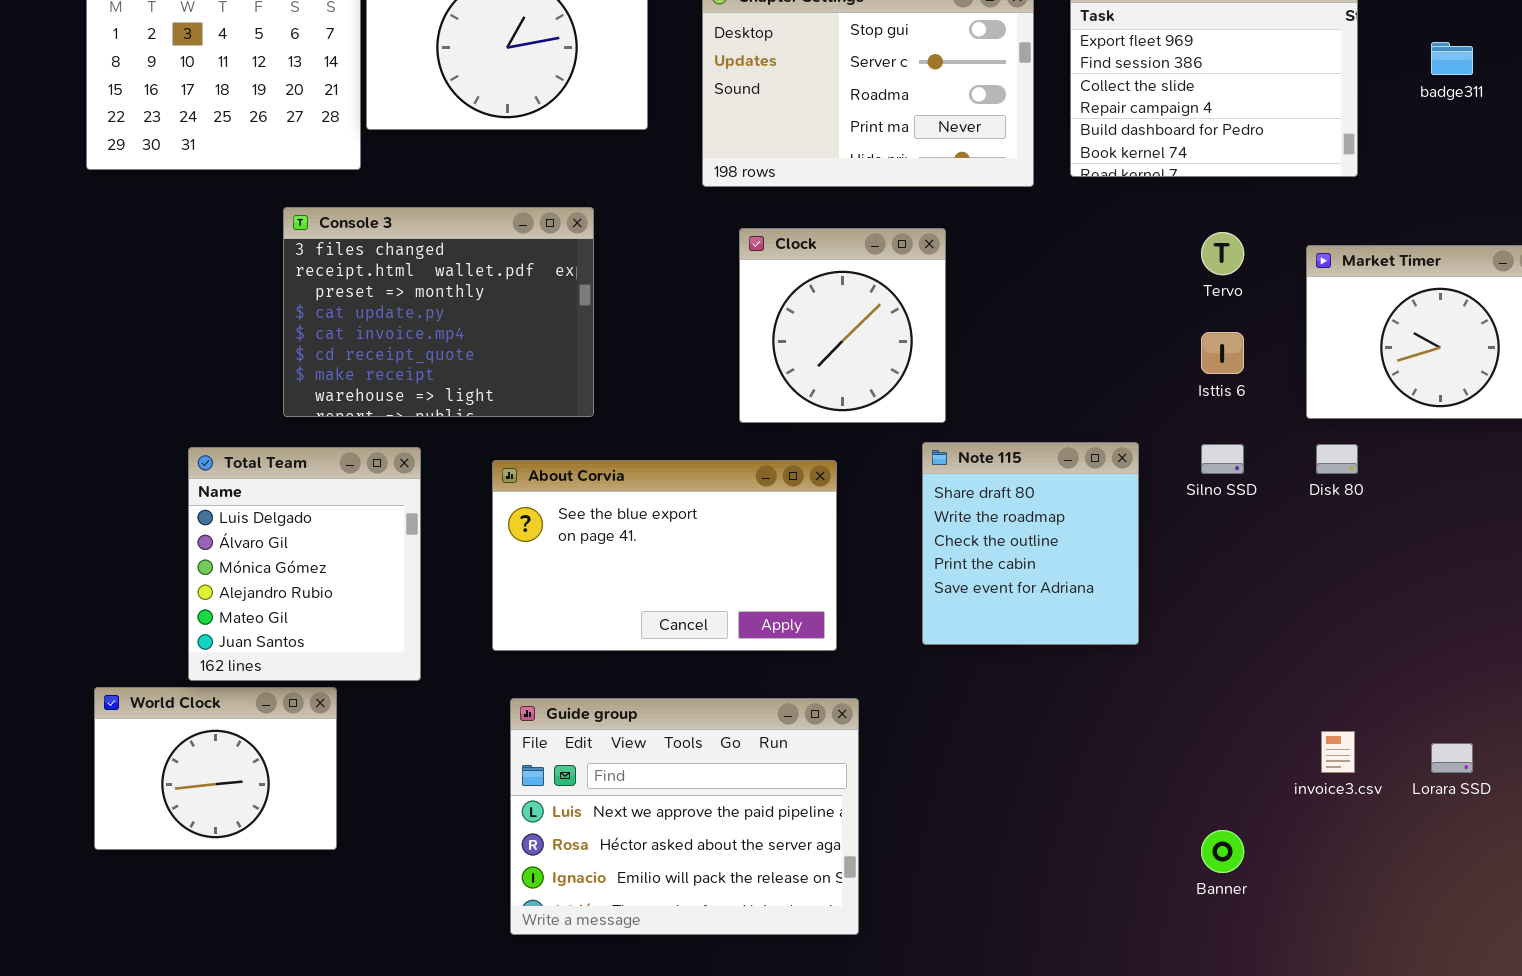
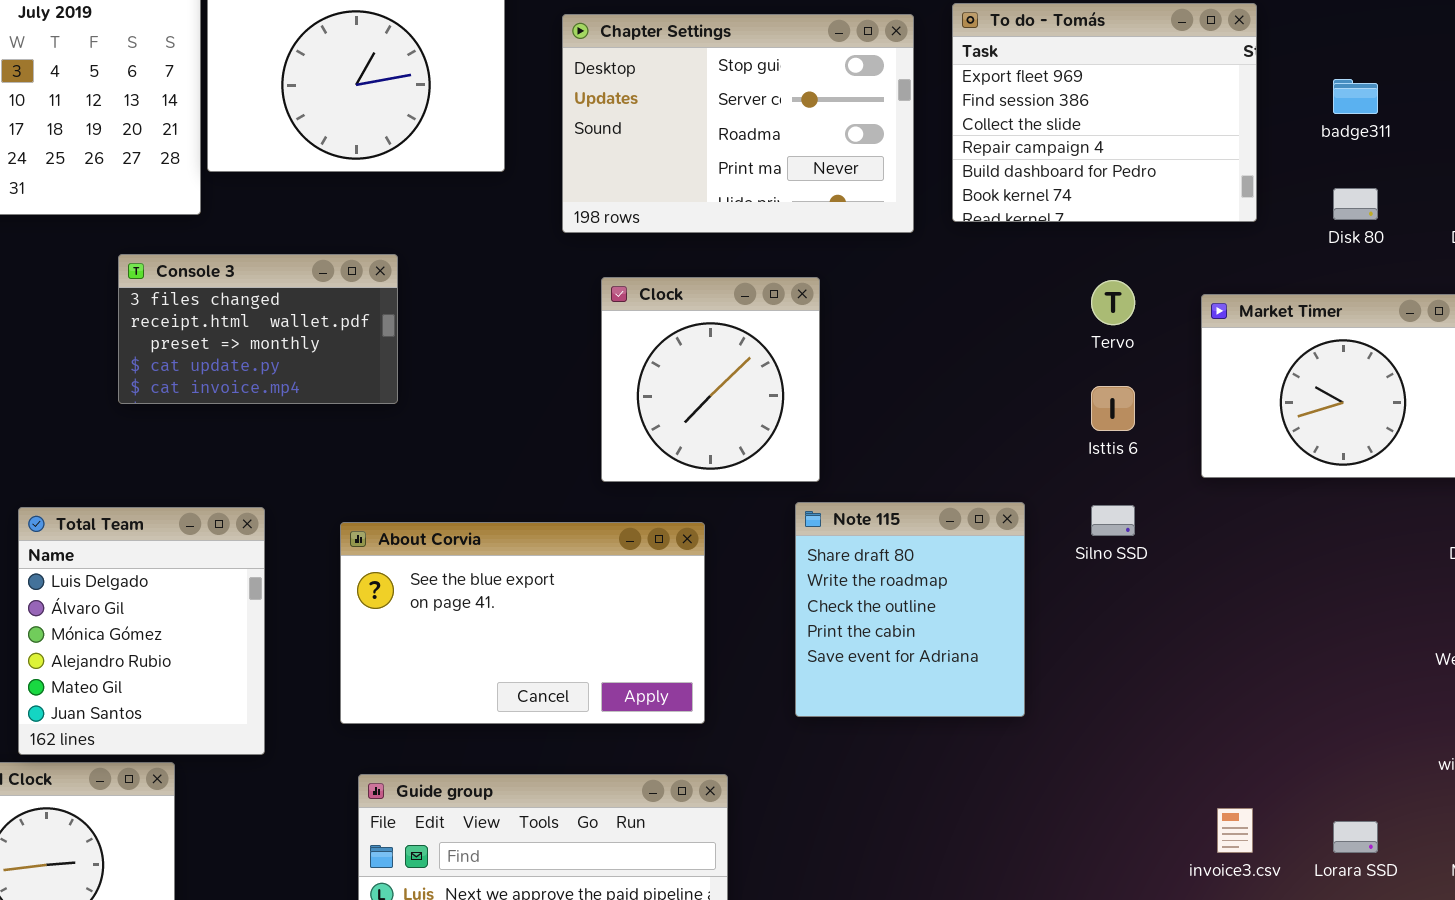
Console 3: [283,207,594,417] -> [118,254,398,404], resized
Disk 80: [1316,444,1358,474] -> [1333,188,1378,220], moved

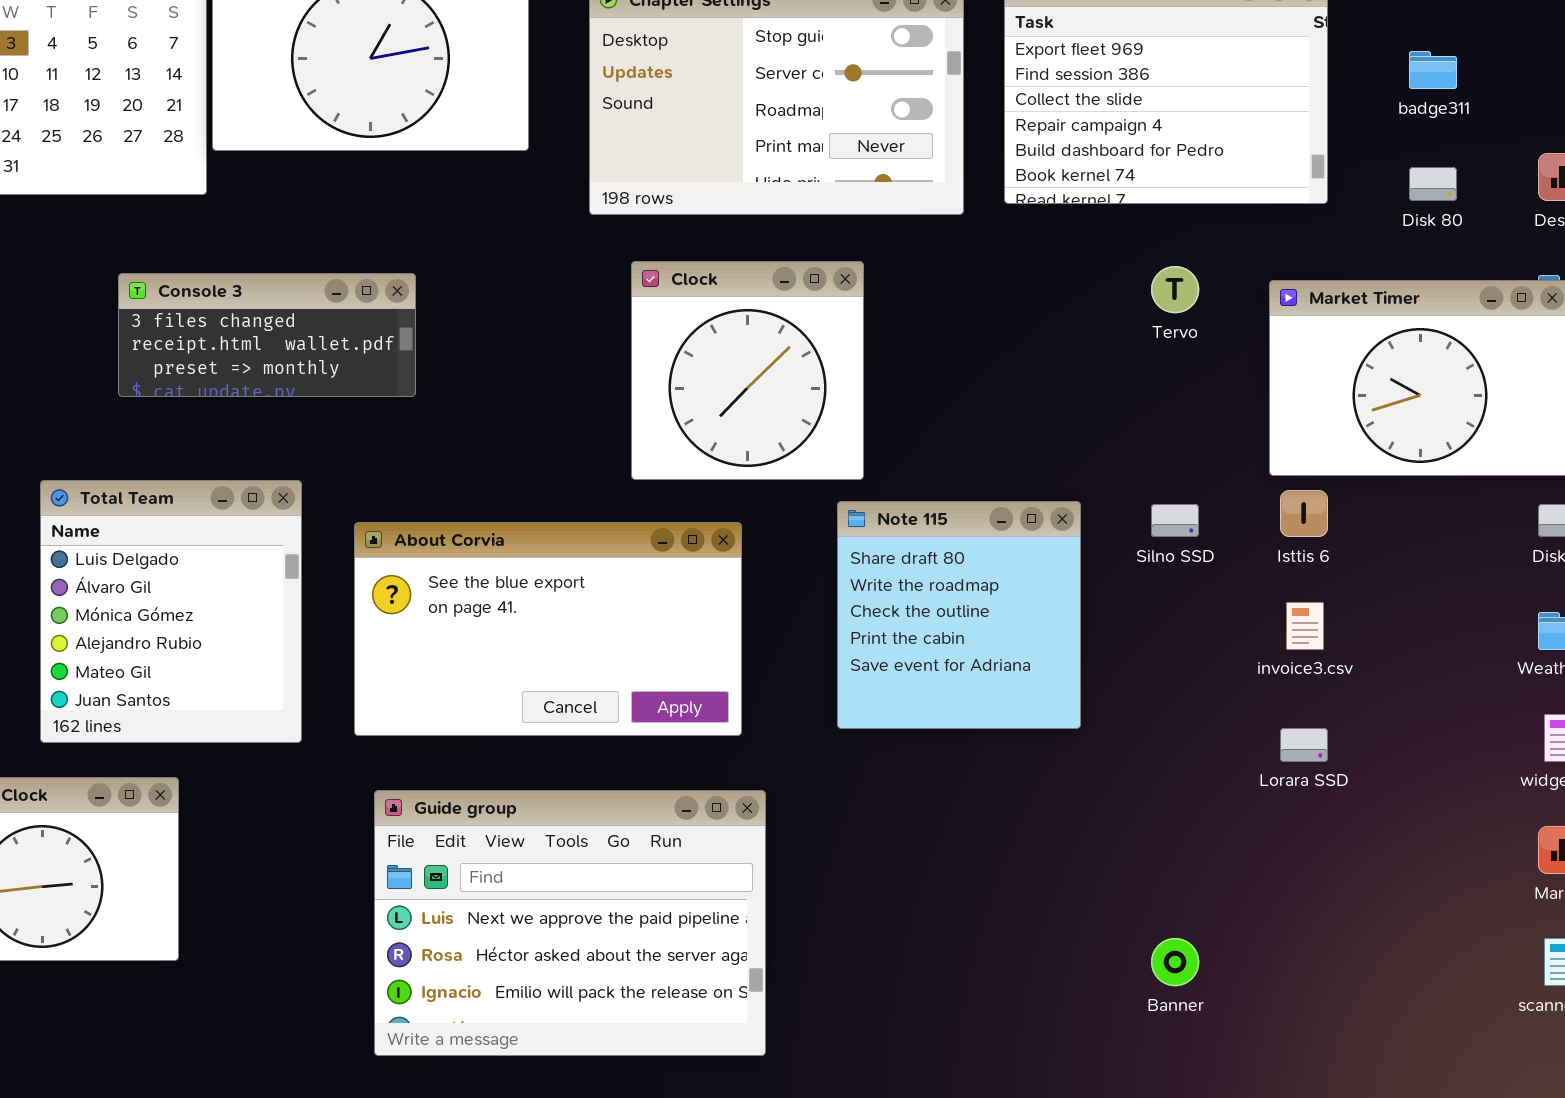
Console 3: [118,254,398,404] -> [118,273,416,397], resized
Isttis 6: [1091,386,1135,431] -> [1280,490,1328,537], moved
Total Team: [18,507,265,755] -> [40,480,302,743], moved
invoice3.csv: [1217,808,1253,853] -> [1286,602,1324,650], moved
Lorara SSD: [1333,821,1378,853] -> [1280,728,1328,762], moved

